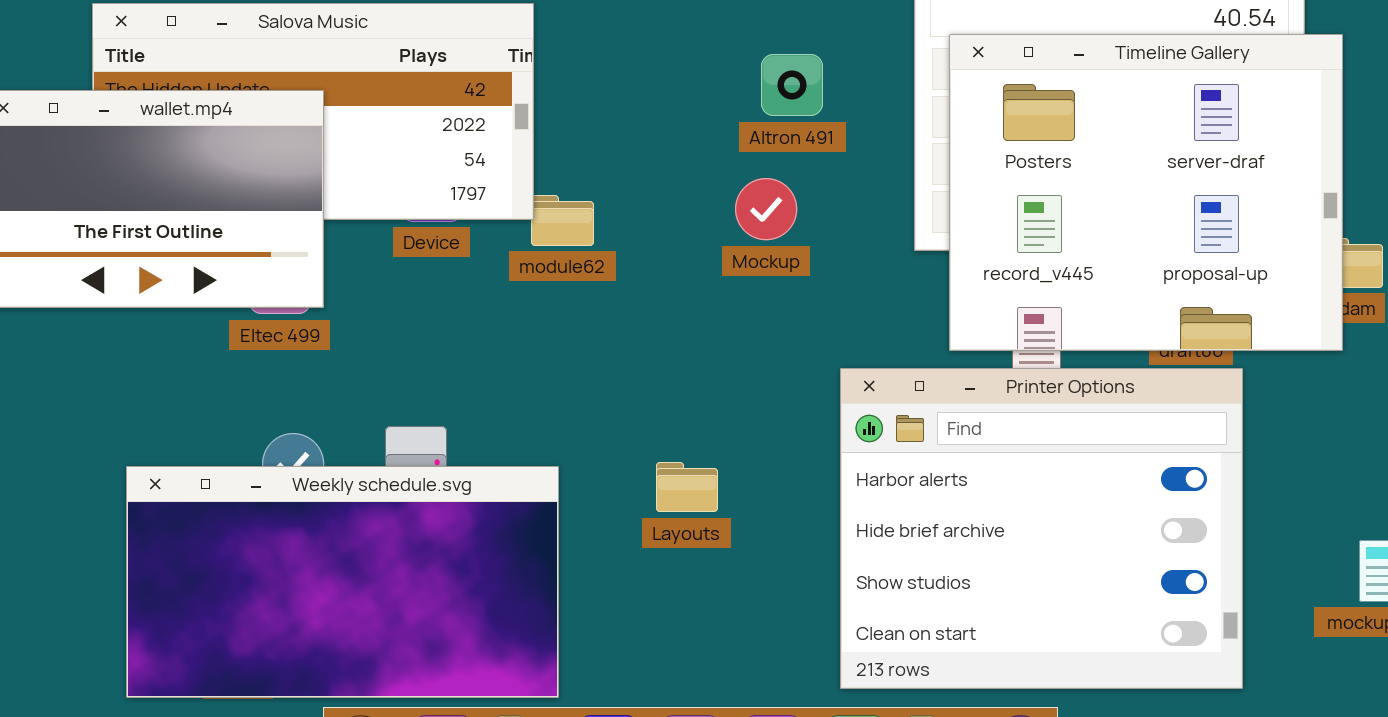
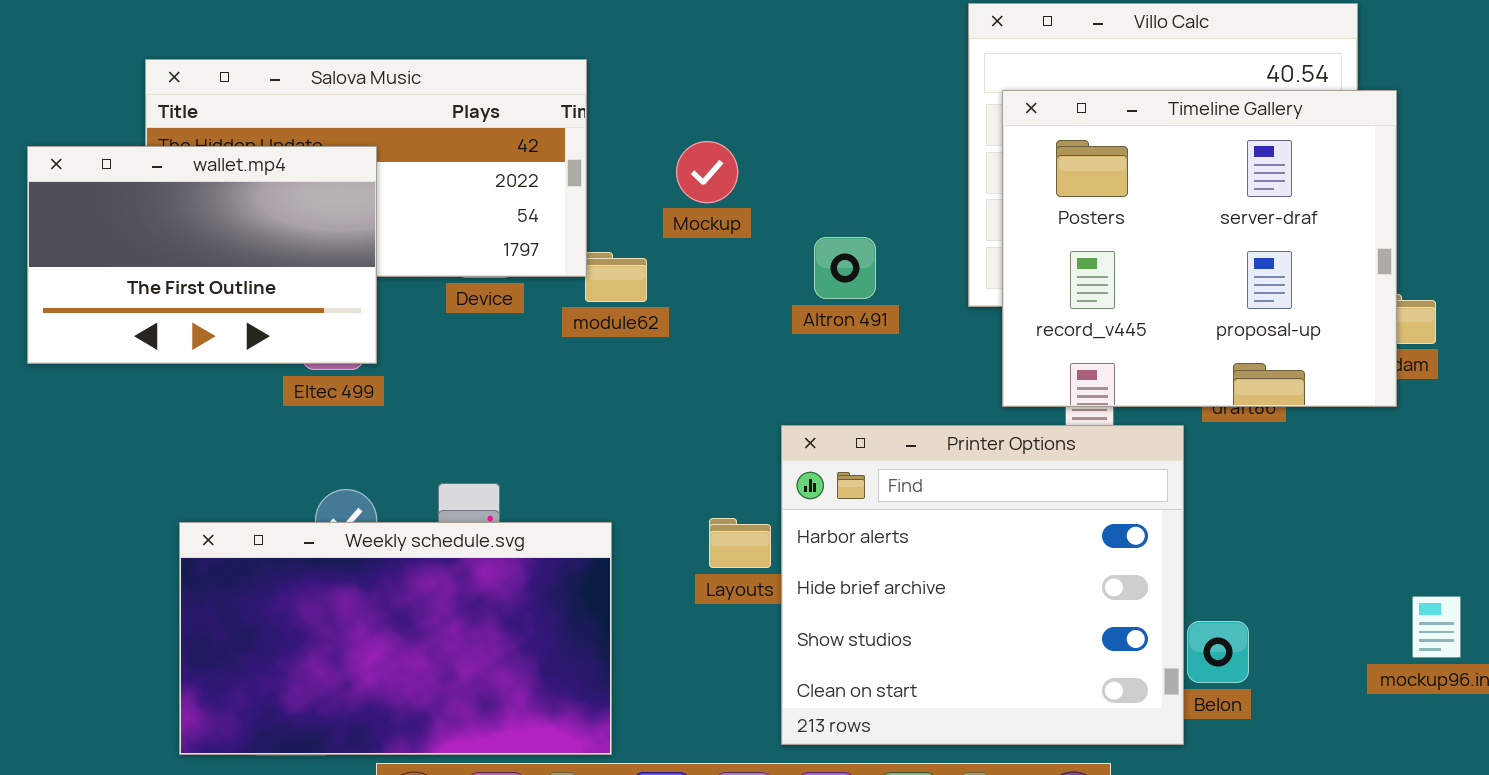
Altron 491: [761,54,823,116] -> [814,237,876,299], moved
Mockup: [735,178,797,240] -> [676,141,738,203], moved
Printer Options: [840,368,1243,689] -> [781,425,1184,745], moved

